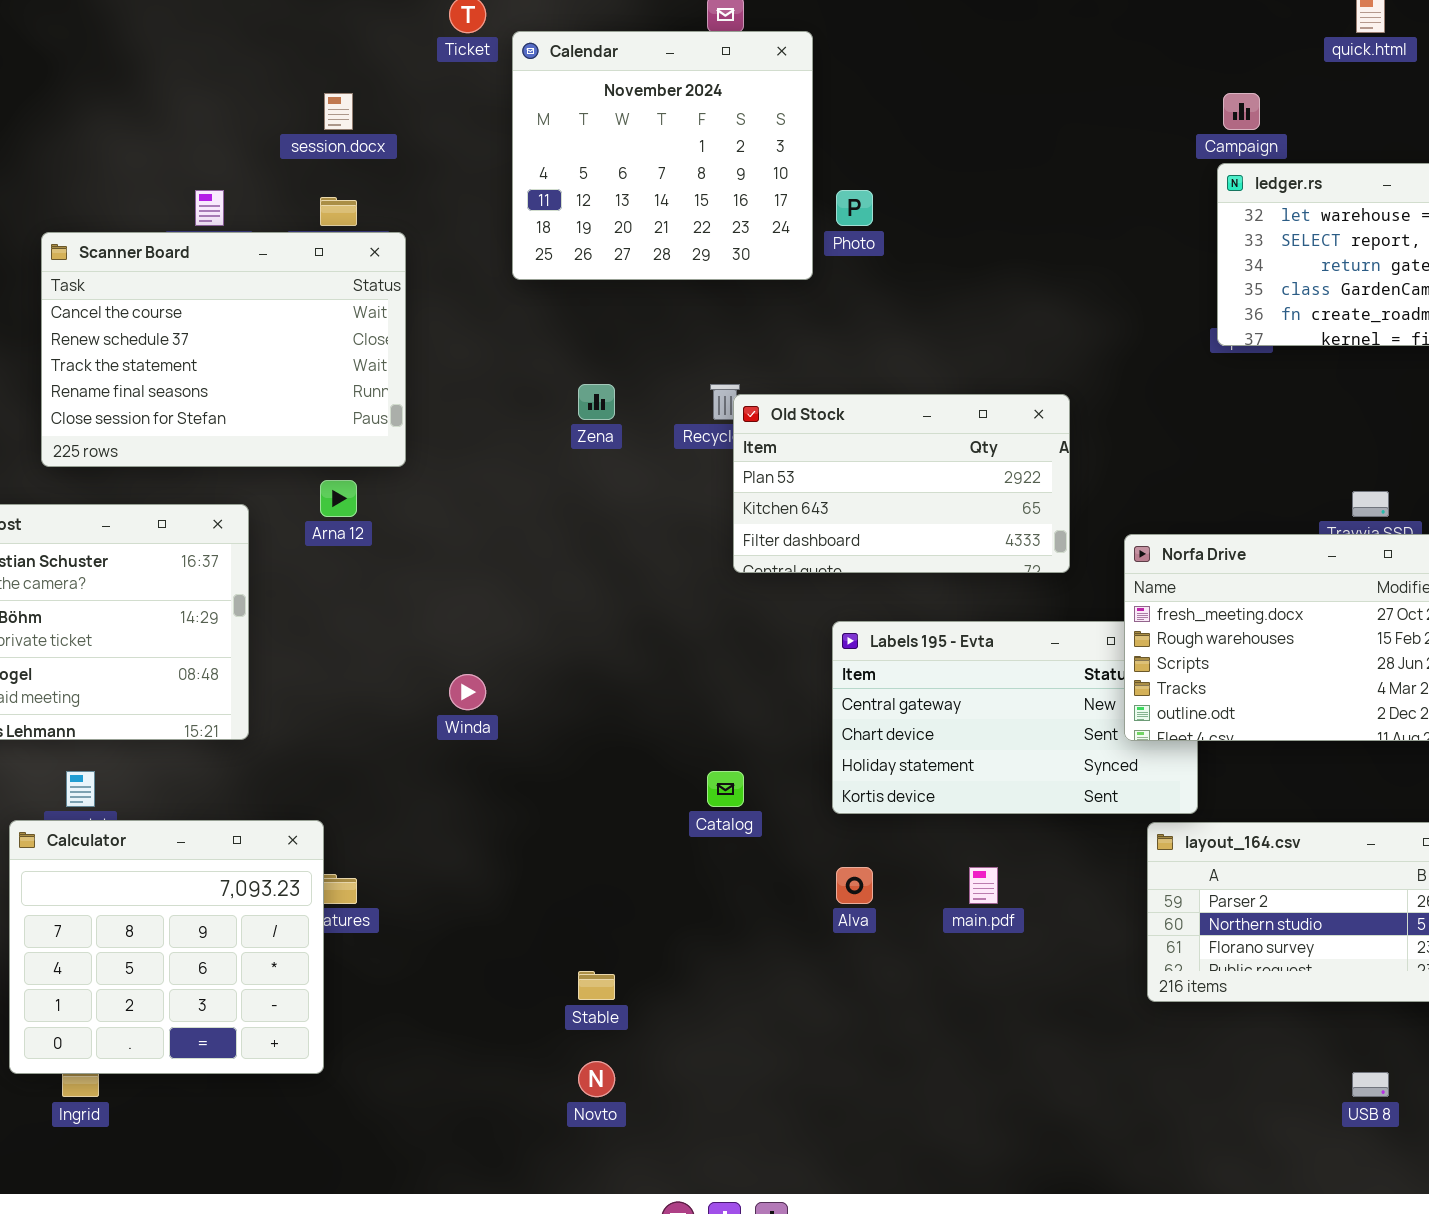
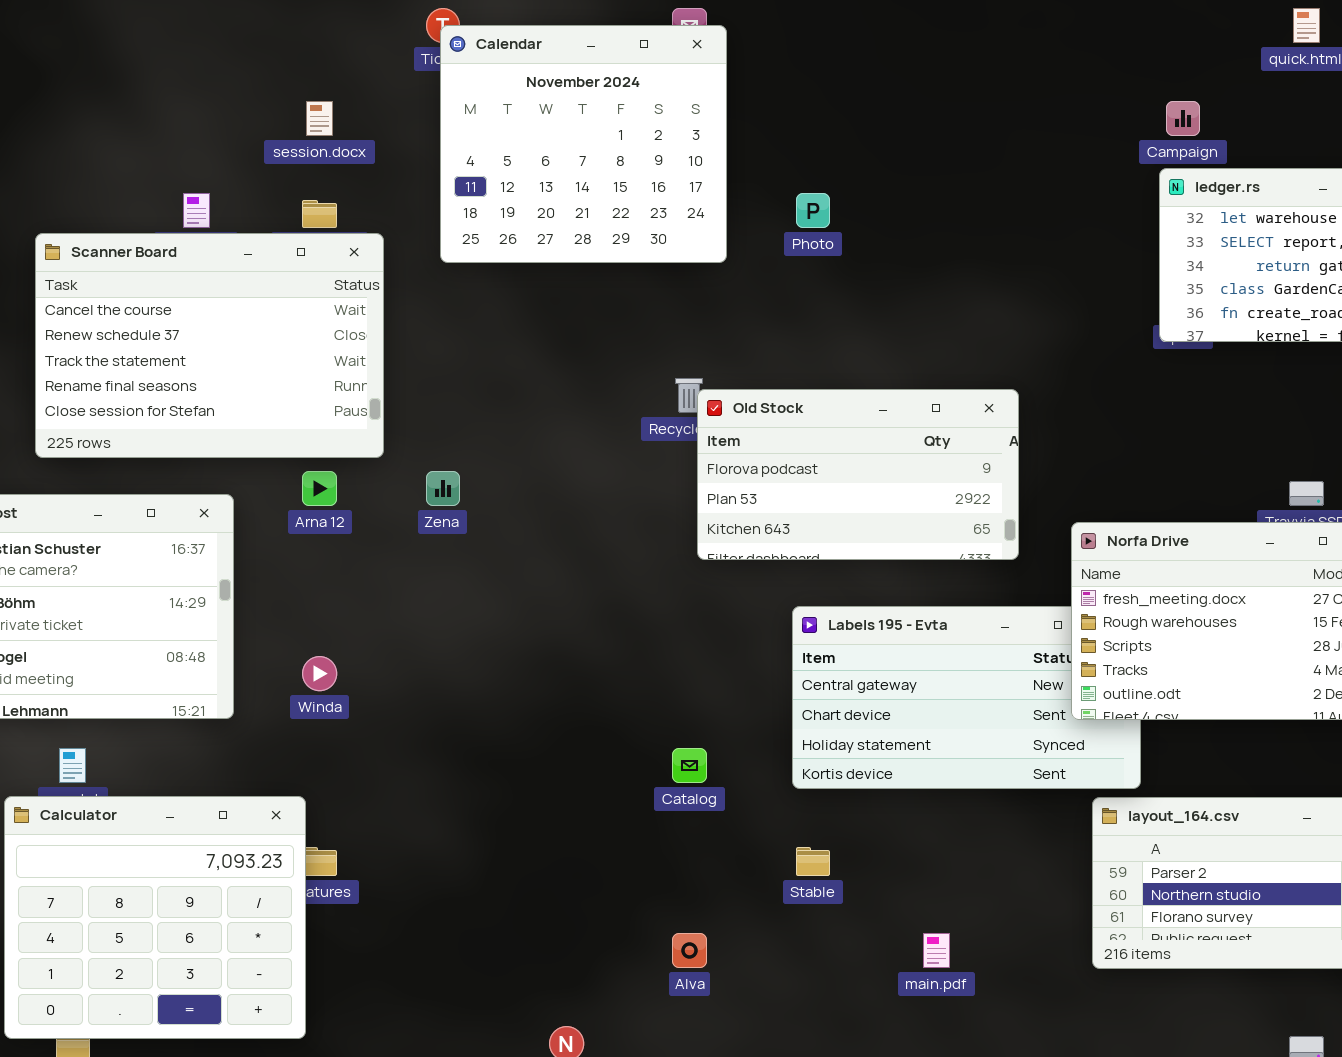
Calendar: [512,31,813,280] -> [440,25,727,263], moved
Zena: [578,384,615,420] -> [426,471,460,506], moved
Old Stock: [733,394,1070,573] -> [697,389,1019,560], scrolled up 1 row
Winda: [449,674,486,710] -> [302,656,337,691], moved
Alva: [836,867,873,904] -> [672,933,707,968], moved
main.pdf: [969,867,998,904] -> [923,933,950,968], moved
Stable: [578,971,615,1000] -> [796,847,830,876], moved

